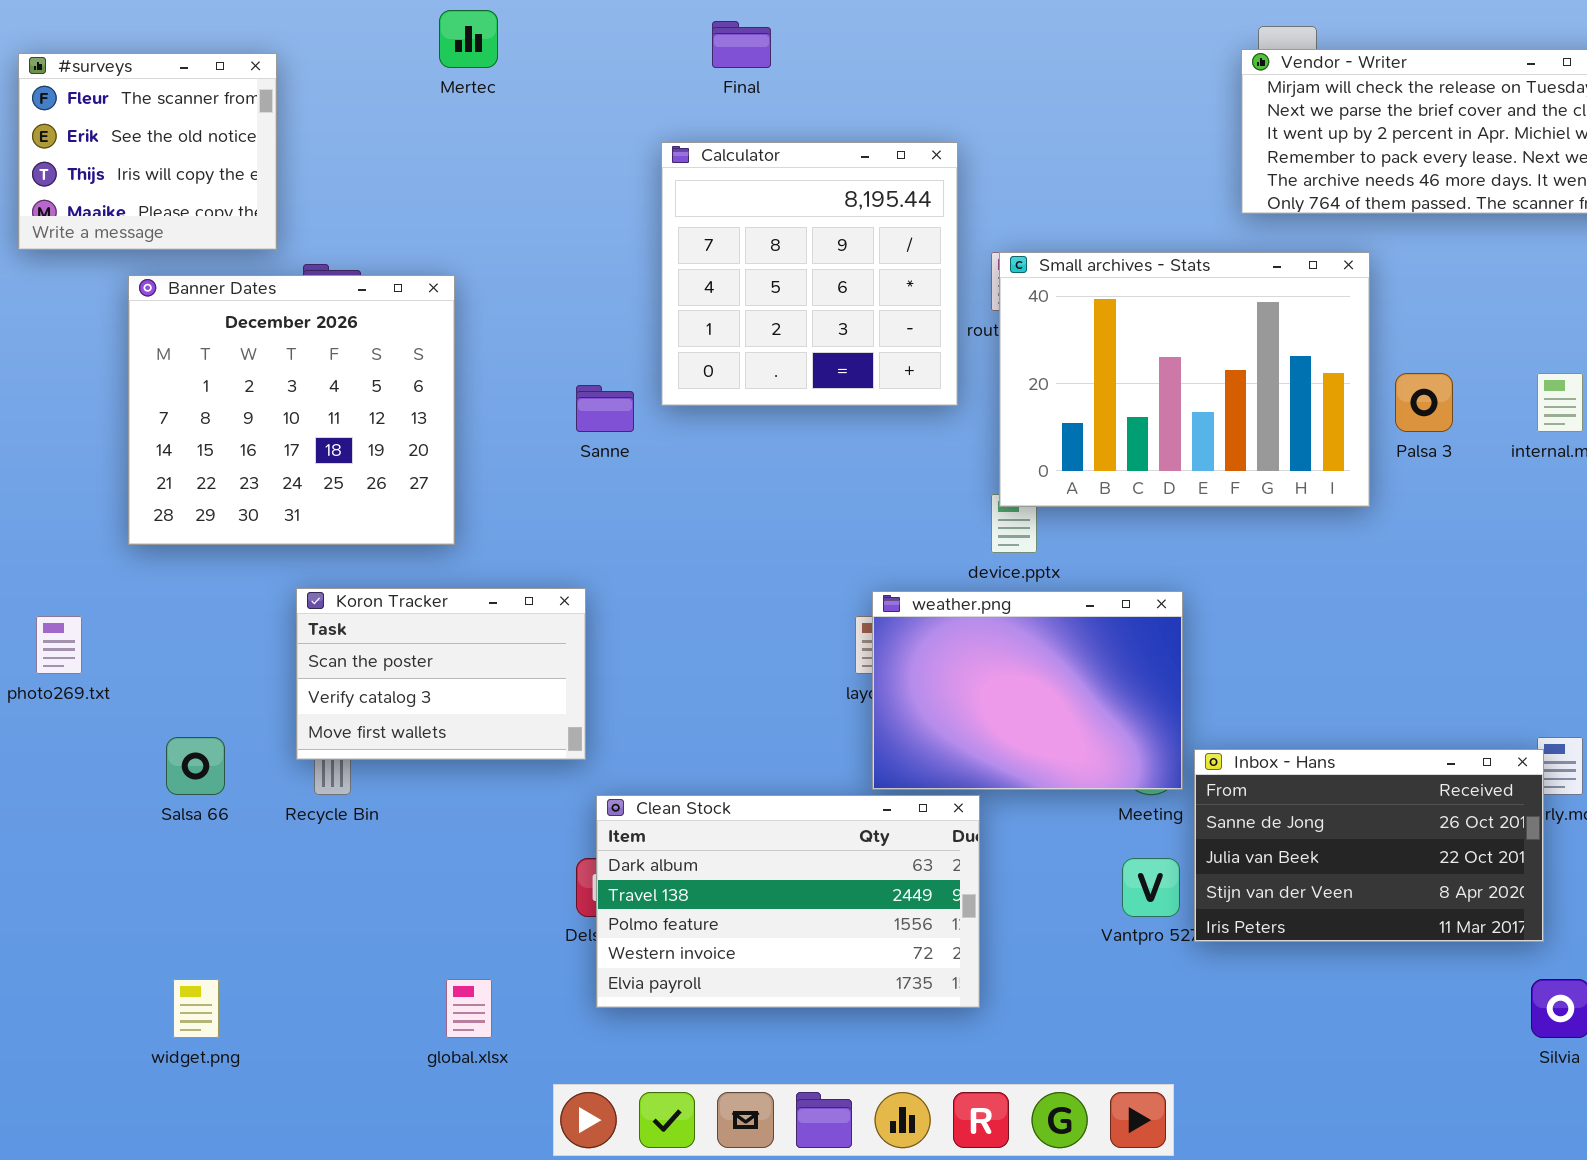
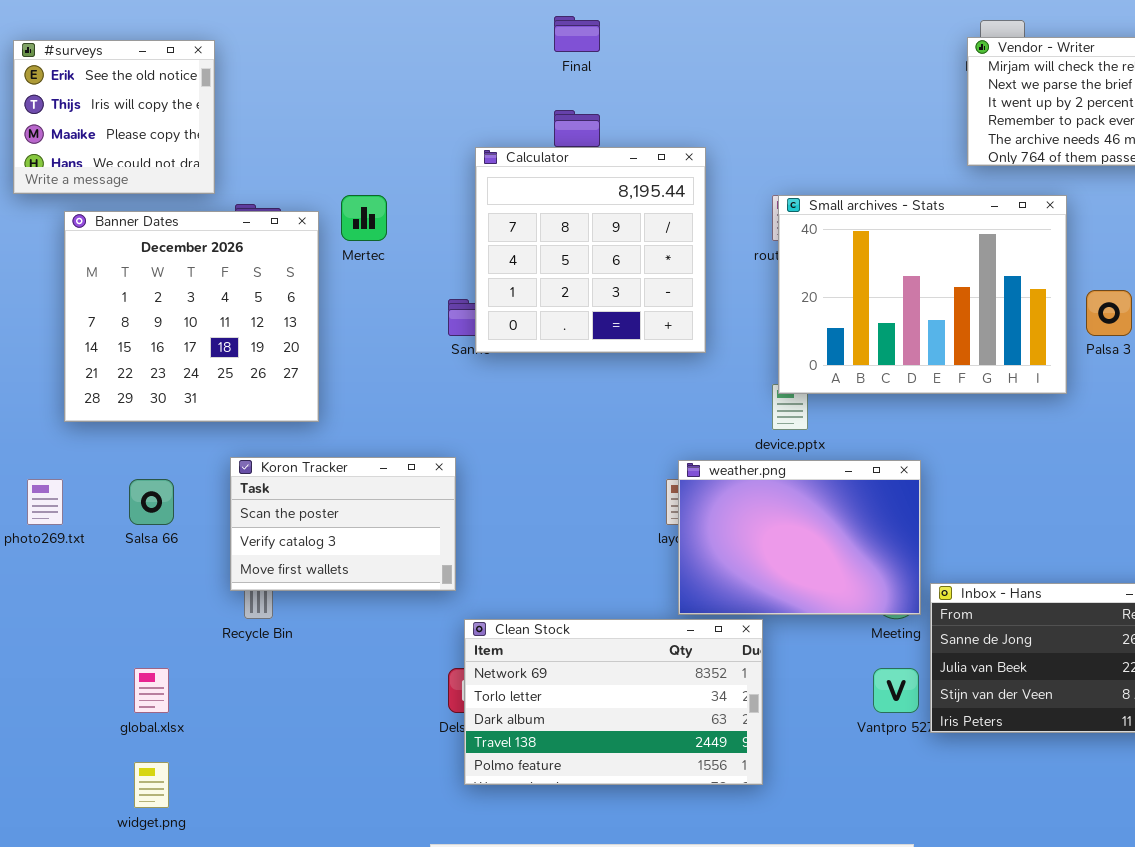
Mertec: [439,10,498,68] -> [341,195,387,241], moved
#surveys: [18,53,277,250] -> [13,40,215,194], scrolled down 1 row
Calculator: [661,142,958,406] -> [475,147,706,353], moved
Banner Dates: [128,275,455,545] -> [64,211,319,422], moved
Salsa 66: [166,737,225,795] -> [129,479,174,525], moved
Clean Stock: [596,795,980,1008] -> [464,619,763,785], scrolled up 2 rows
global.xlsx: [446,979,492,1038] -> [134,668,169,713], moved

